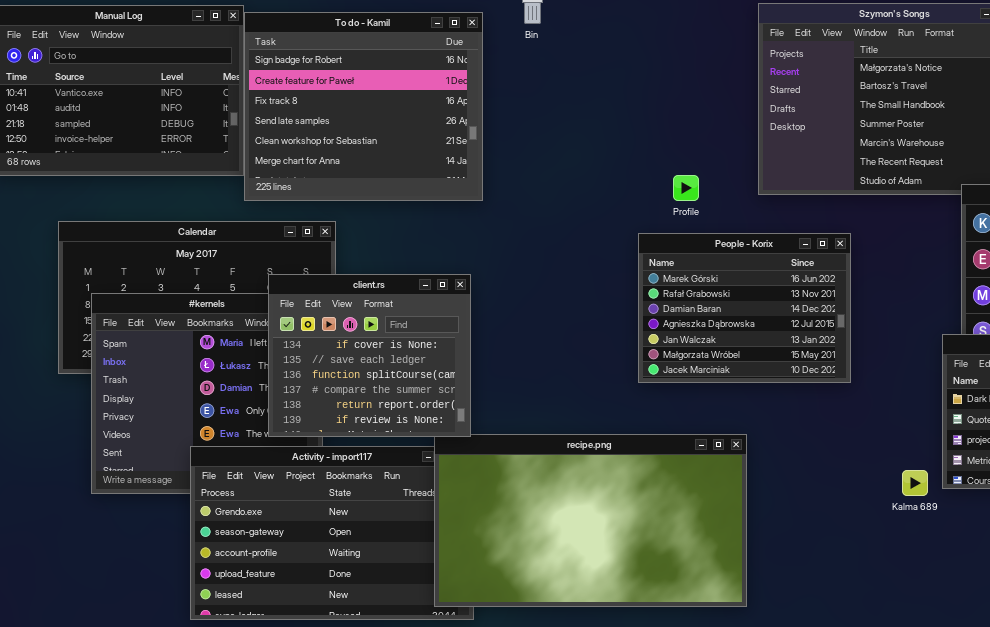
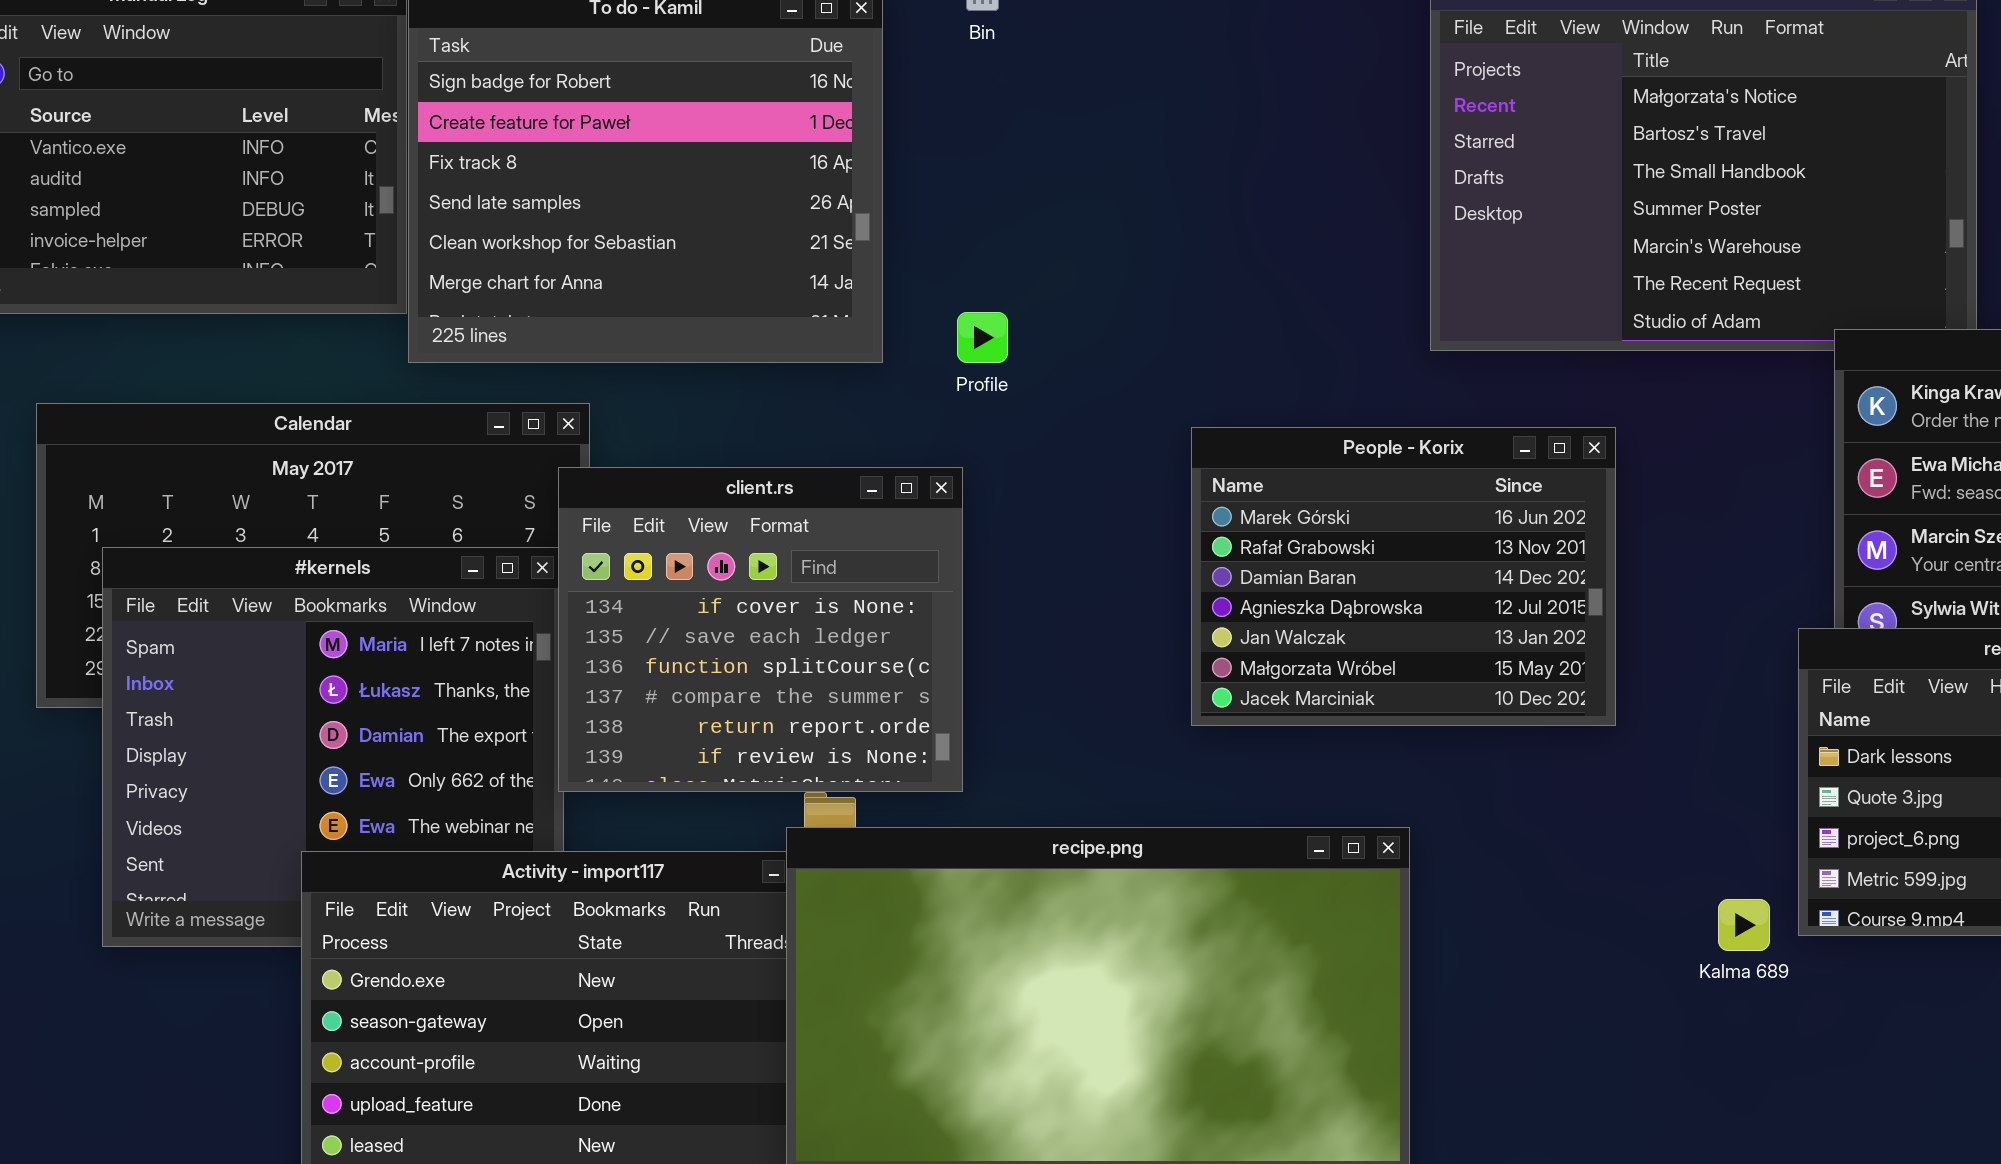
Profile: [673,175,699,201] -> [957,312,1008,363], moved
client.rs: [268,274,471,437] -> [558,467,963,792], moved

